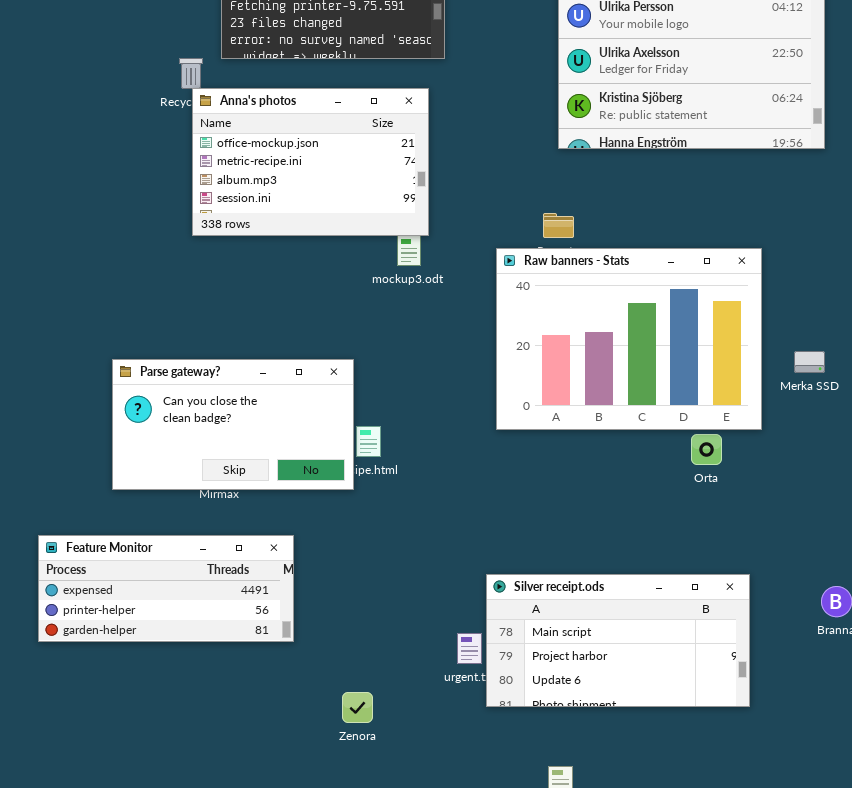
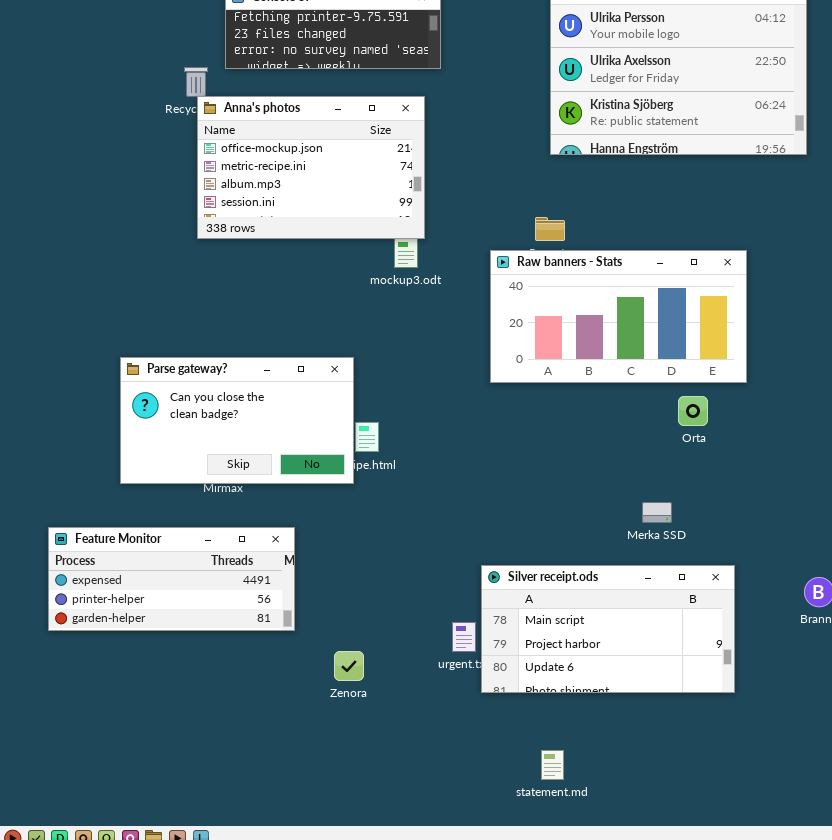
Raw banners - Stats: [496,248,762,430] -> [490,250,747,383], resized
Merka SSD: [794,351,825,373] -> [642,502,672,523], moved
Orta: [691,434,722,465] -> [678,396,708,426], moved
Zenora: [342,692,373,723] -> [334,651,364,681], moved

